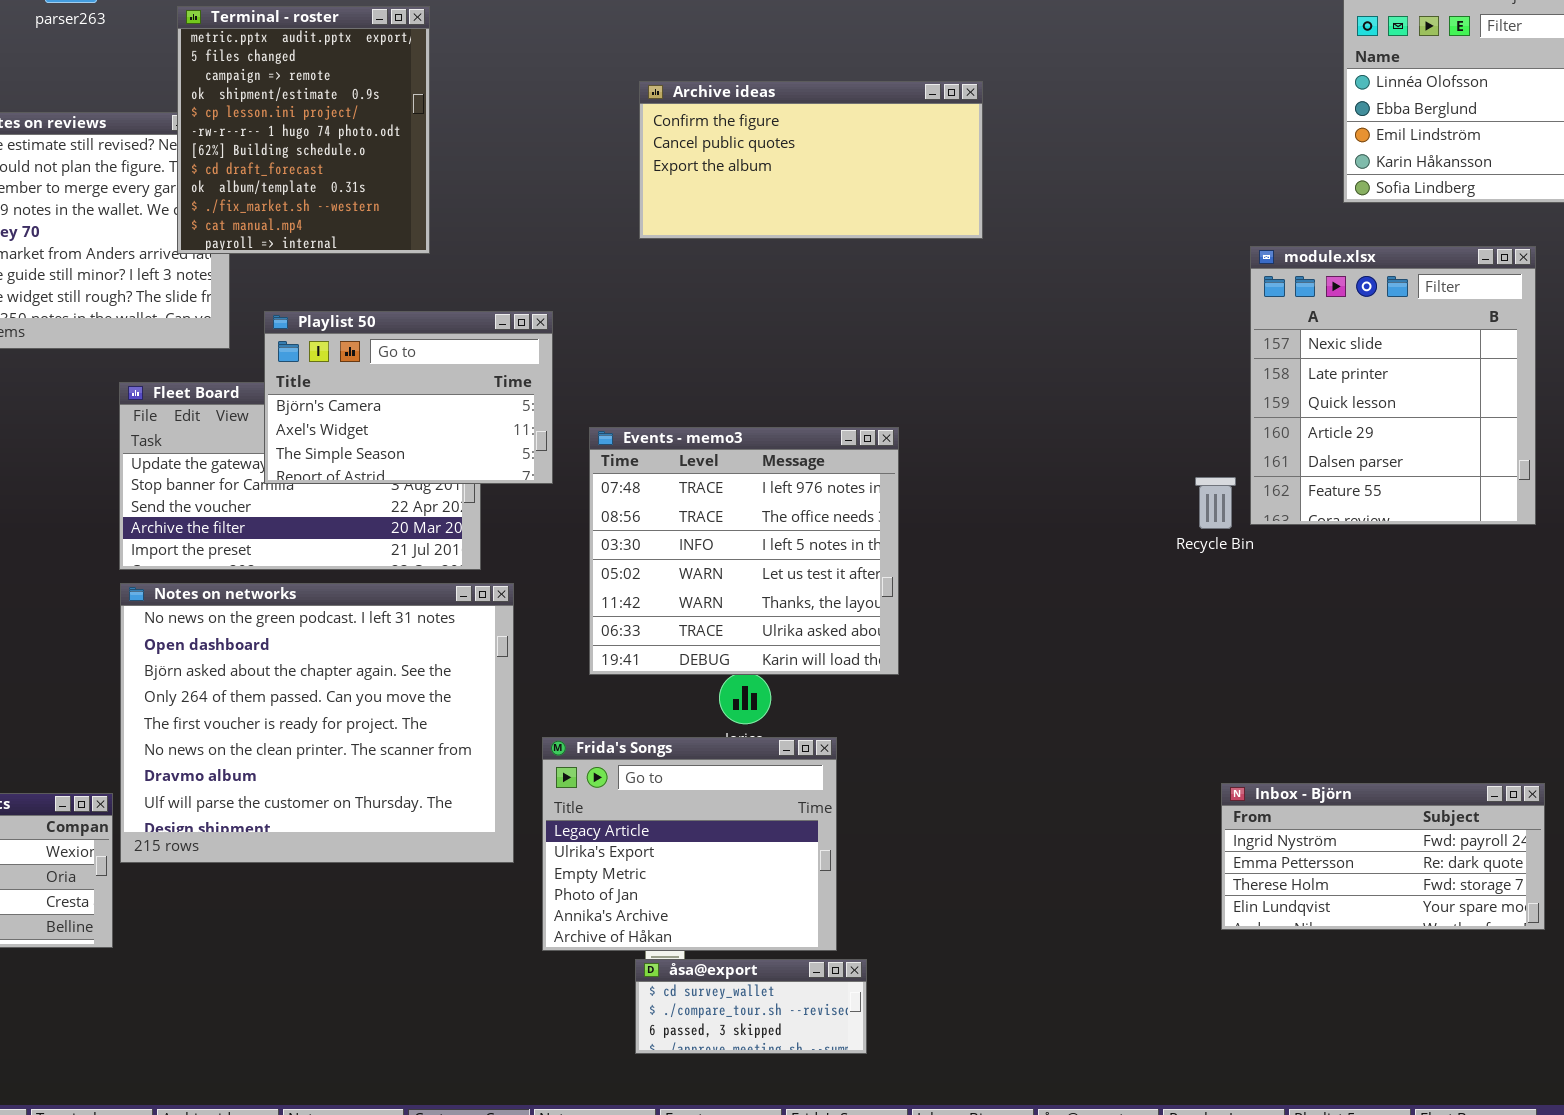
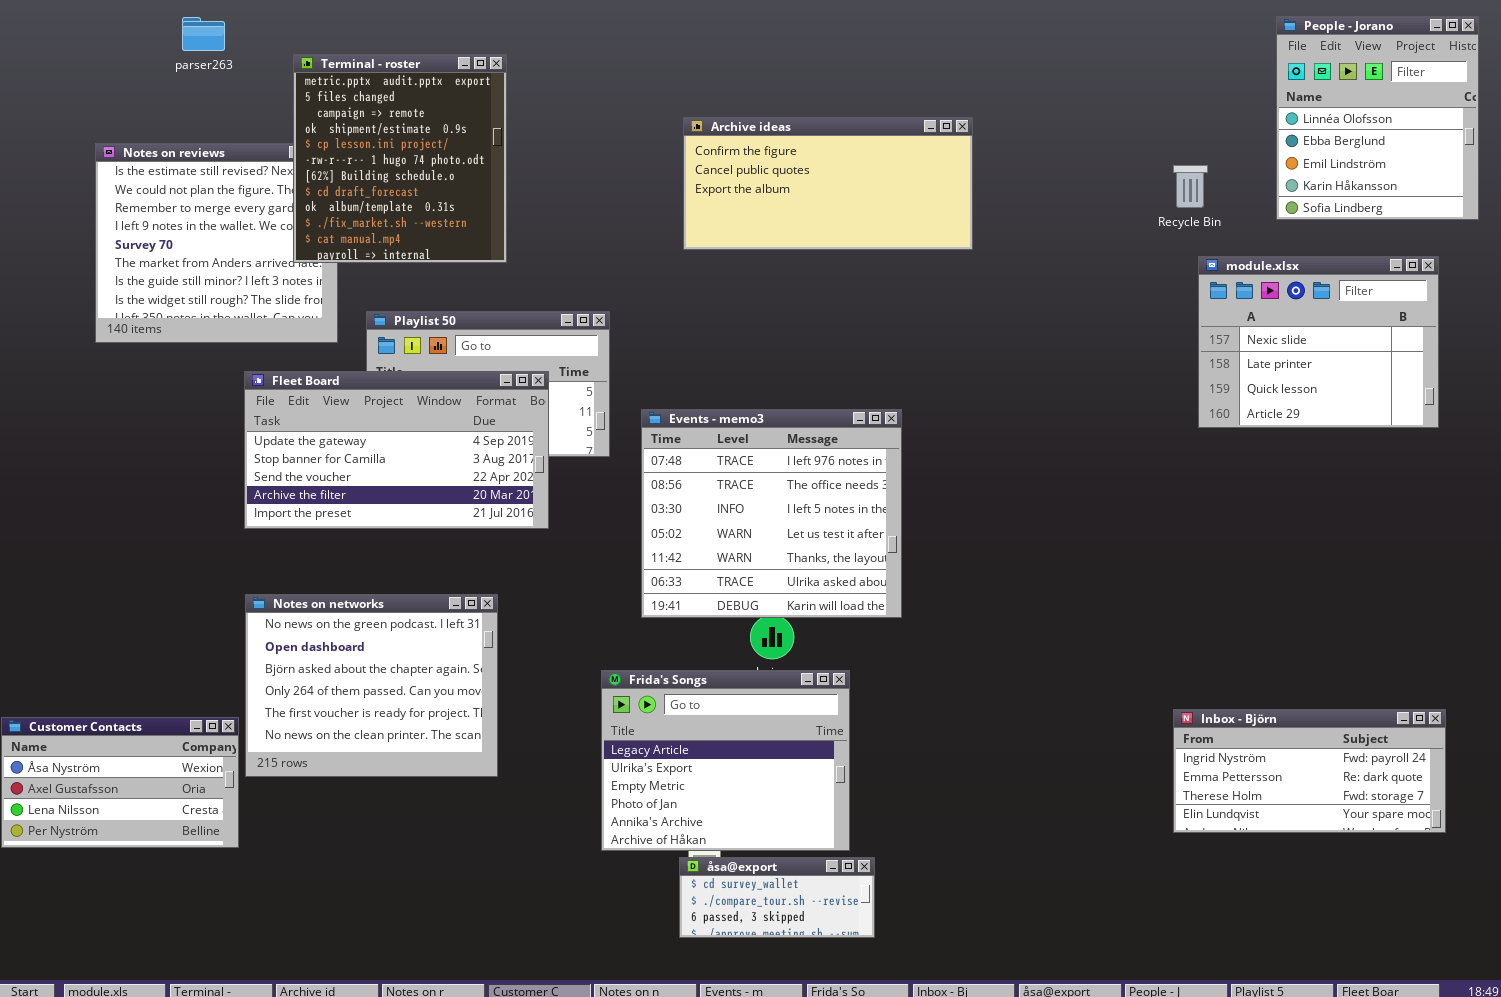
module.xlsx: [1250,246,1536,525] -> [1198,256,1439,428], resized
Fleet Board: [119,382,481,570] -> [244,371,549,529], raised
Recycle Bin: [1195,477,1236,529] -> [1173,165,1208,208], moved
Notes on networks: [120,583,514,863] -> [245,594,498,777], resized

